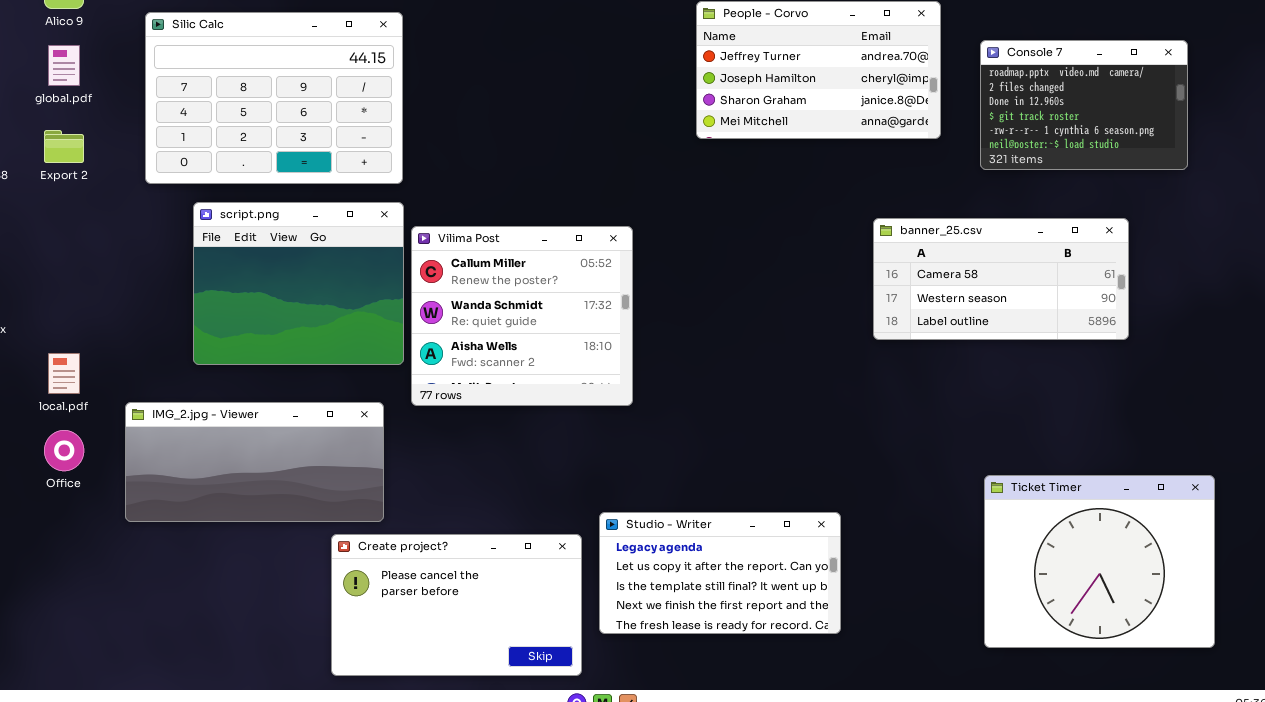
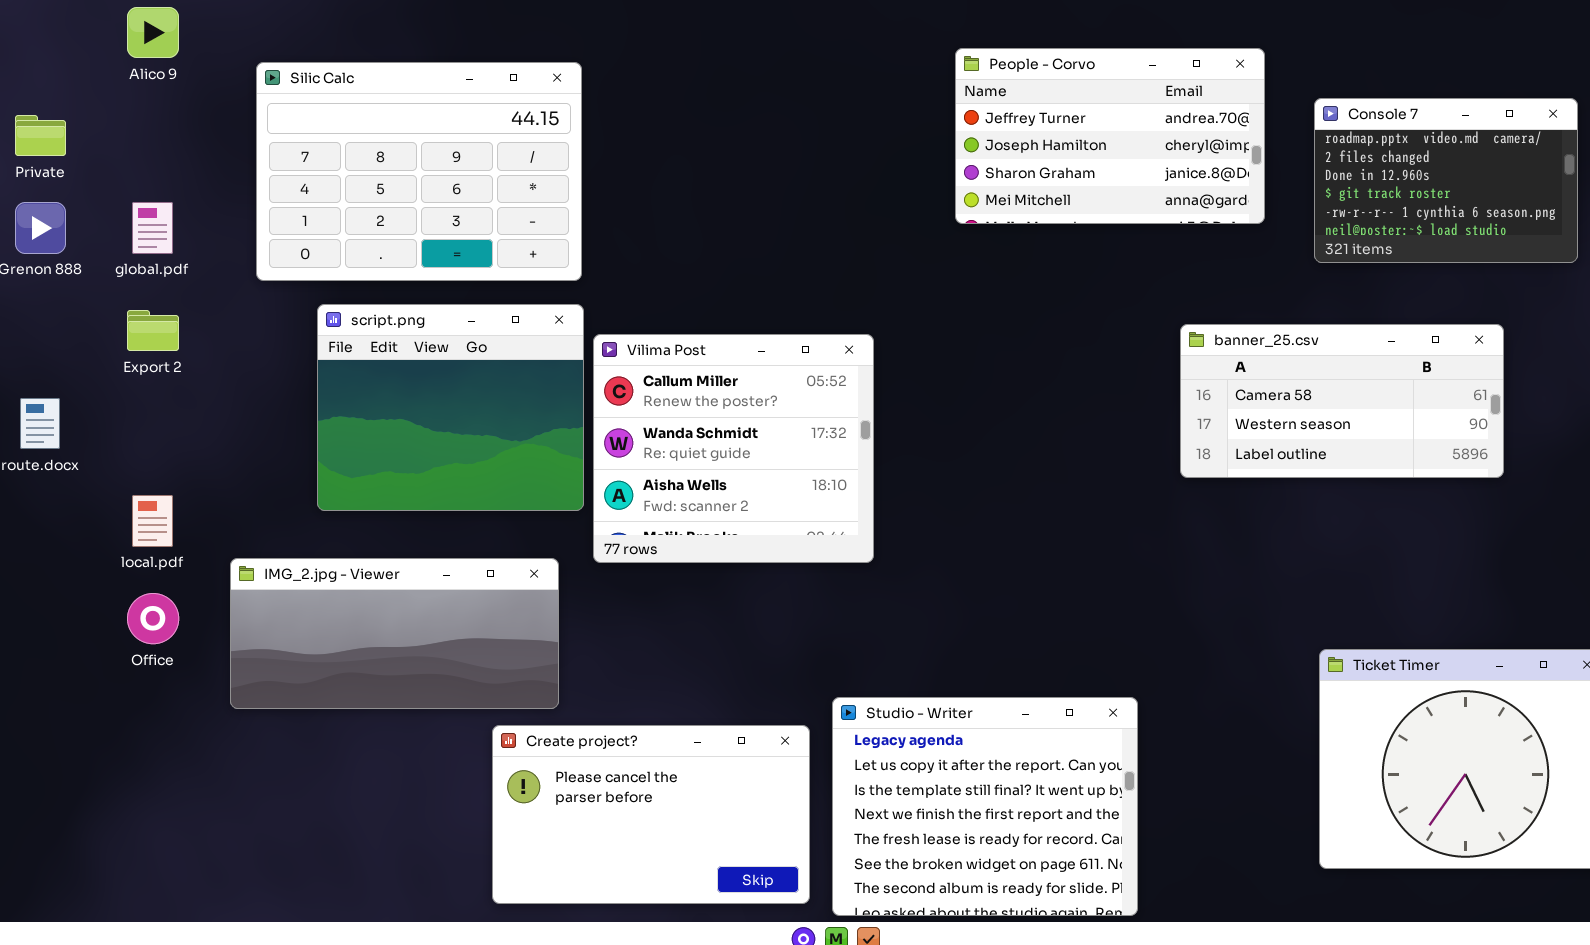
global.pdf: [48,45,80,86] -> [132,202,173,254], moved
Export 2: [44,130,84,163] -> [127,310,179,351], moved
Studio - Writer: [599,512,841,634] -> [832,697,1138,916], resized

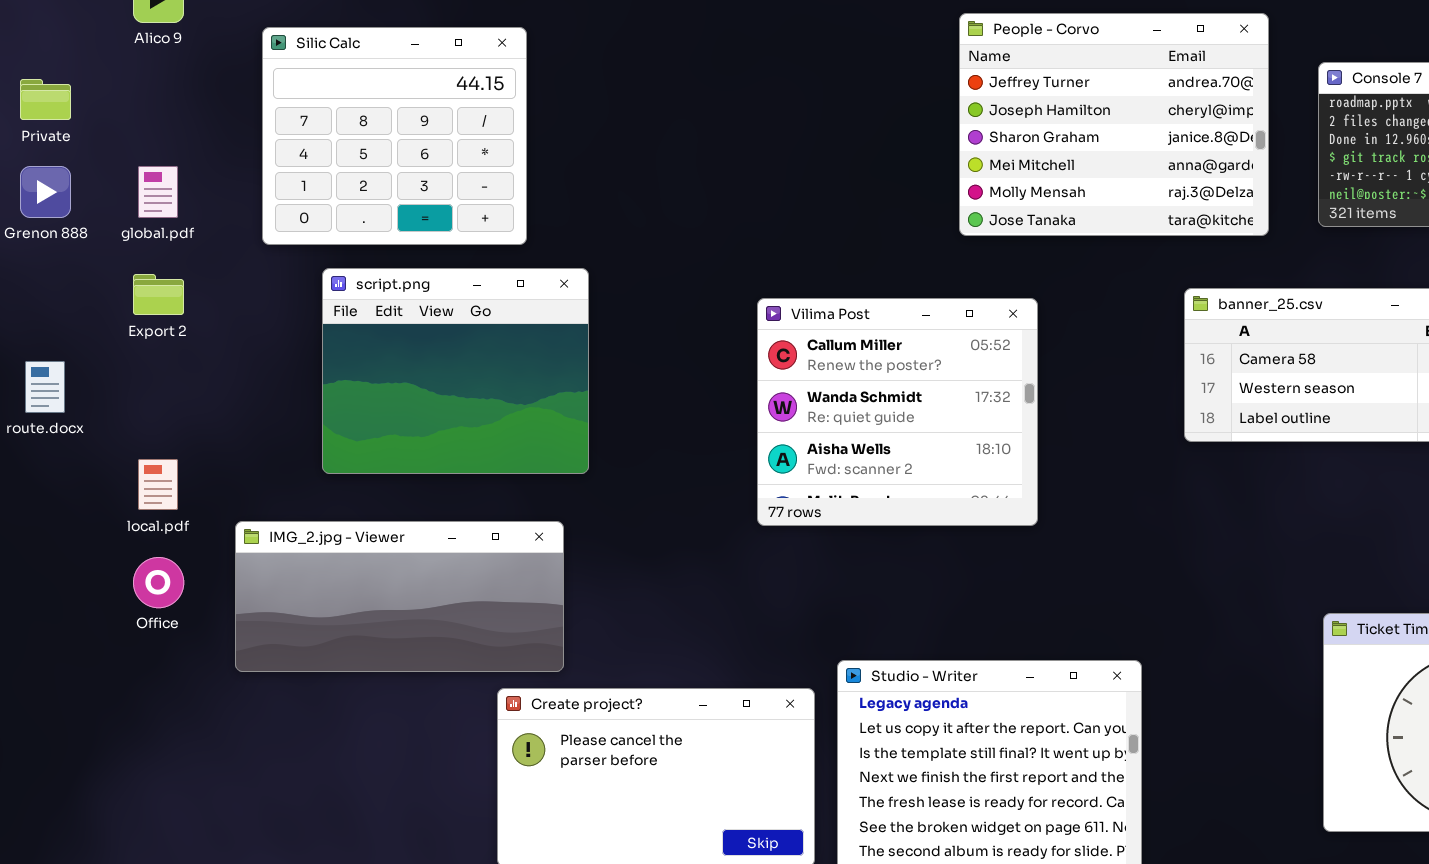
People - Corvo: [955,48,1265,224] -> [959,13,1269,236], resized
Silic Calc: [256,62,582,281] -> [262,27,527,245], resized
Vilima Post: [593,334,874,563] -> [757,298,1038,526], moved

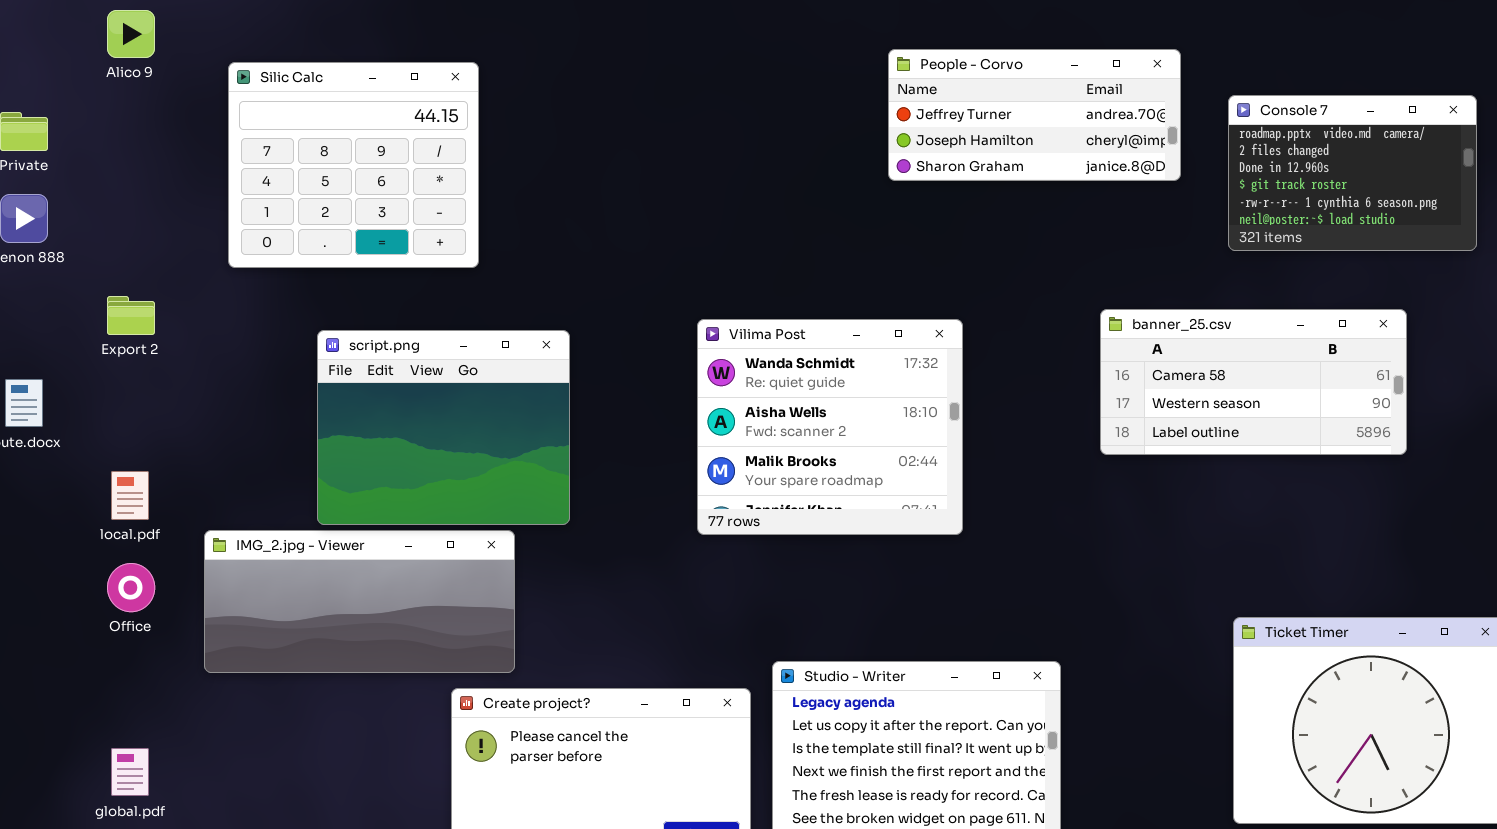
People - Corvo: [959,13,1269,236] -> [888,49,1181,181], resized
global.pdf: [138,166,178,218] -> [111,748,149,796], moved
script.png: [322,268,589,474] -> [317,330,570,525], moved
Vilima Post: [757,298,1038,526] -> [697,319,963,535], scrolled down 1 row

